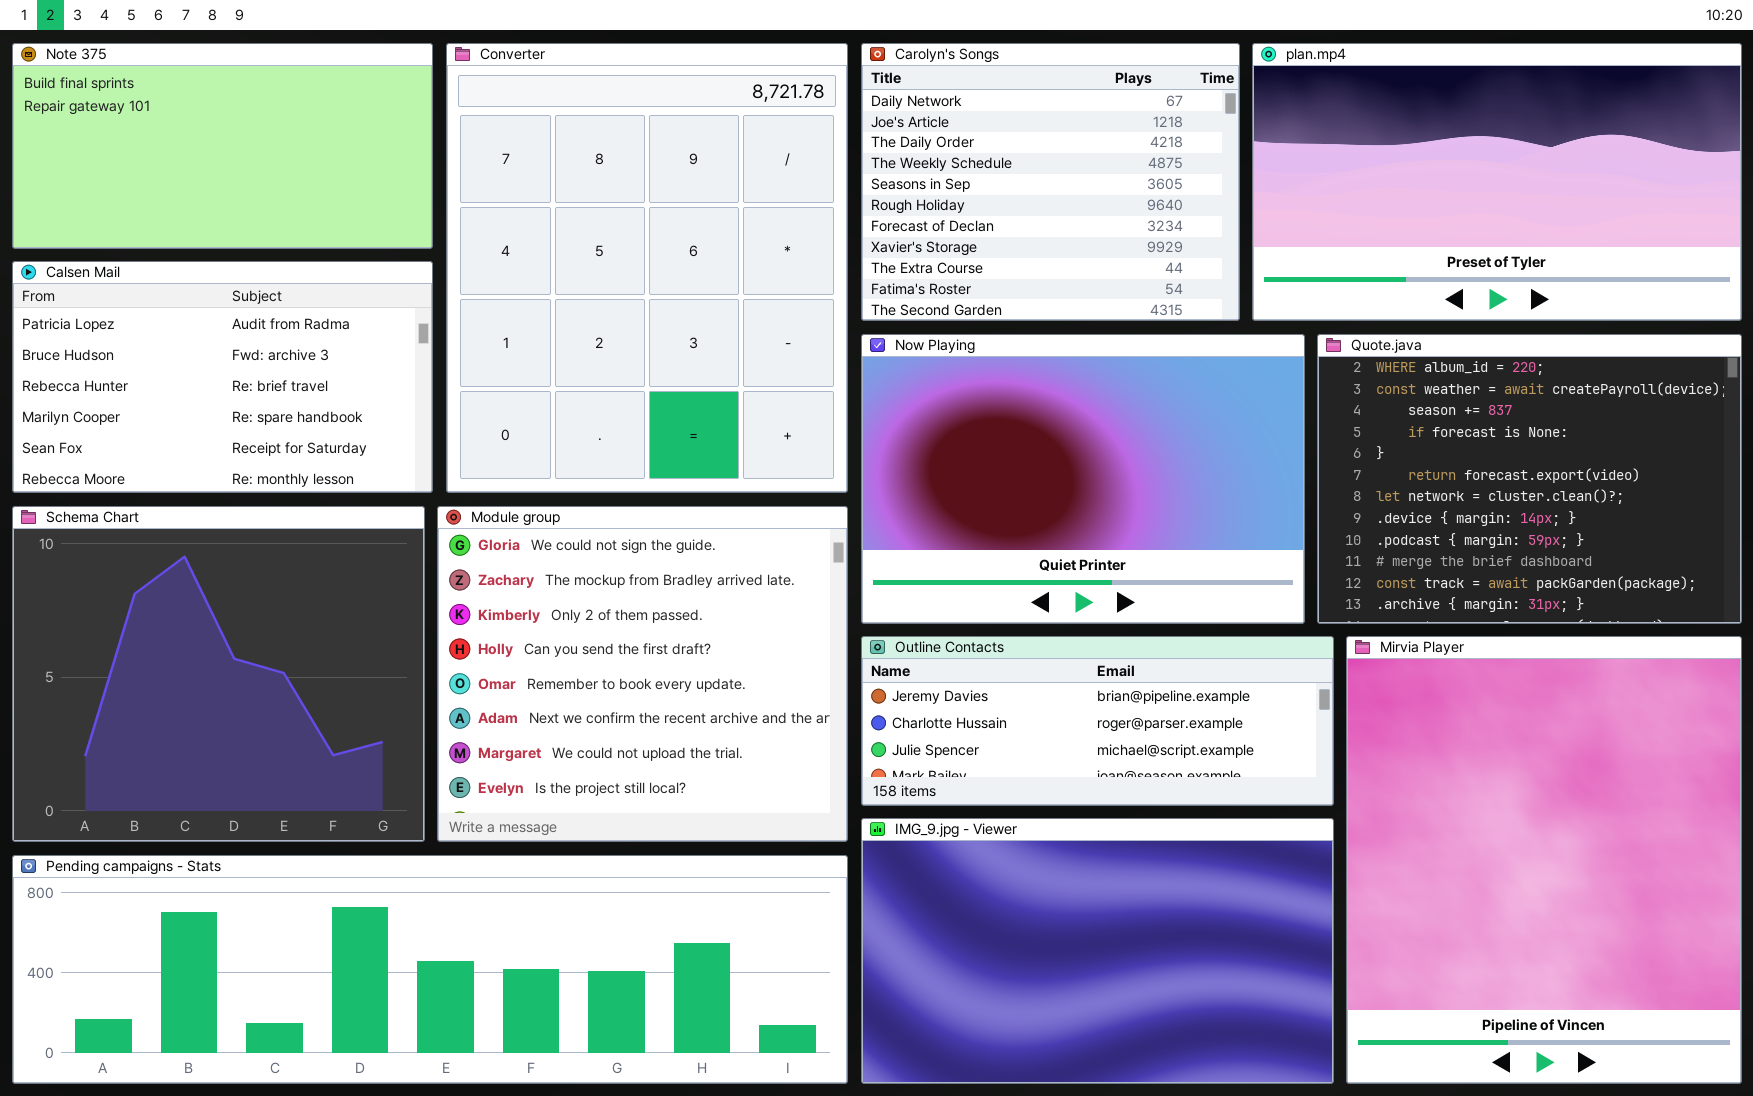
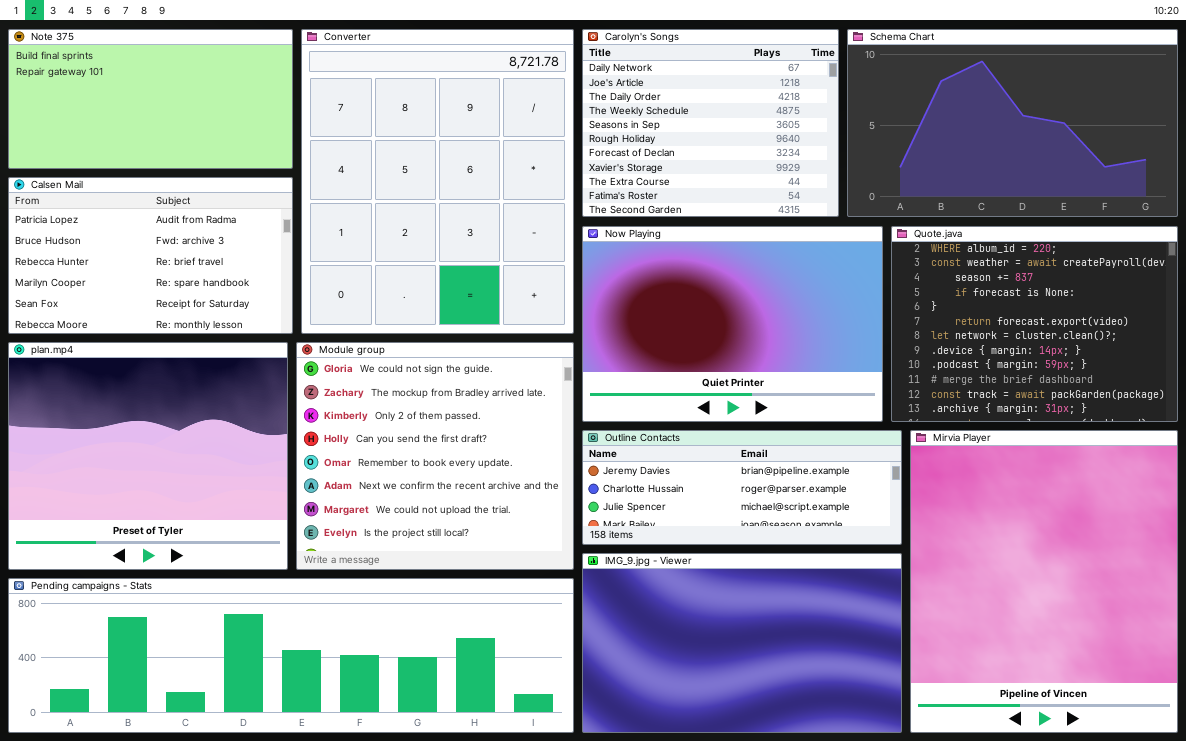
plan.mp4: [1252,43,1742,321] -> [8,342,288,570], moved, resized
Schema Chart: [12,506,425,842] -> [847,29,1178,217], moved, resized

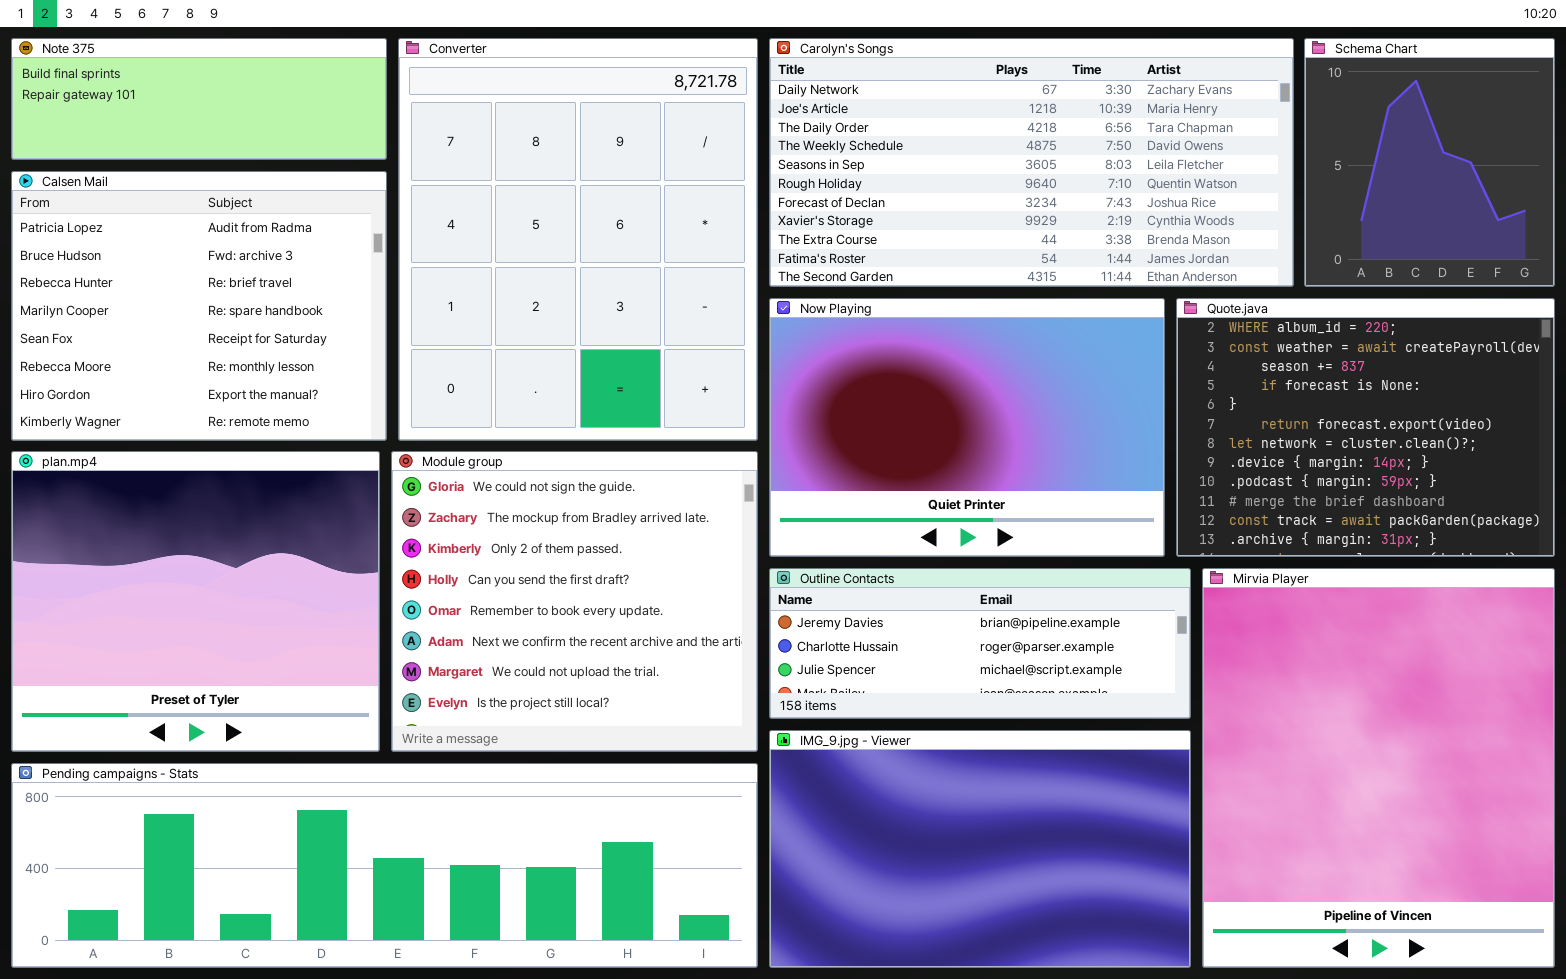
Note 375: [8,29,293,169] -> [11,38,387,160], resized
Carolyn's Songs: [582,29,839,217] -> [769,38,1294,287], resized
Schema Chart: [847,29,1178,217] -> [1304,38,1555,287], resized
Calsen Mail: [8,177,293,334] -> [11,171,387,441], resized

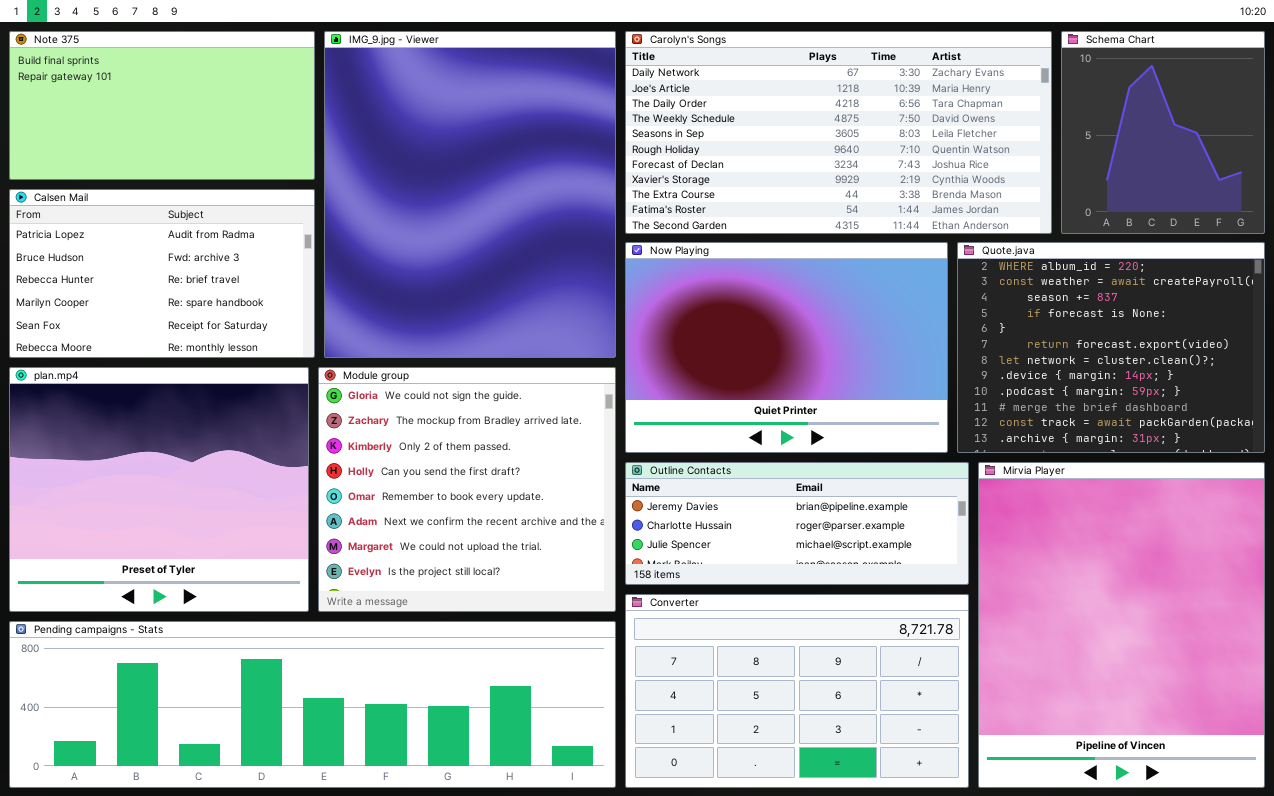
Note 375: [11,38,387,160] -> [9,31,315,180], resized
Converter: [398,38,758,441] -> [625,594,969,788], moved, resized
Calsen Mail: [11,171,387,441] -> [9,189,315,358], resized
IMG_9.jpg - Viewer: [769,730,1191,968] -> [324,31,616,358], moved, resized

